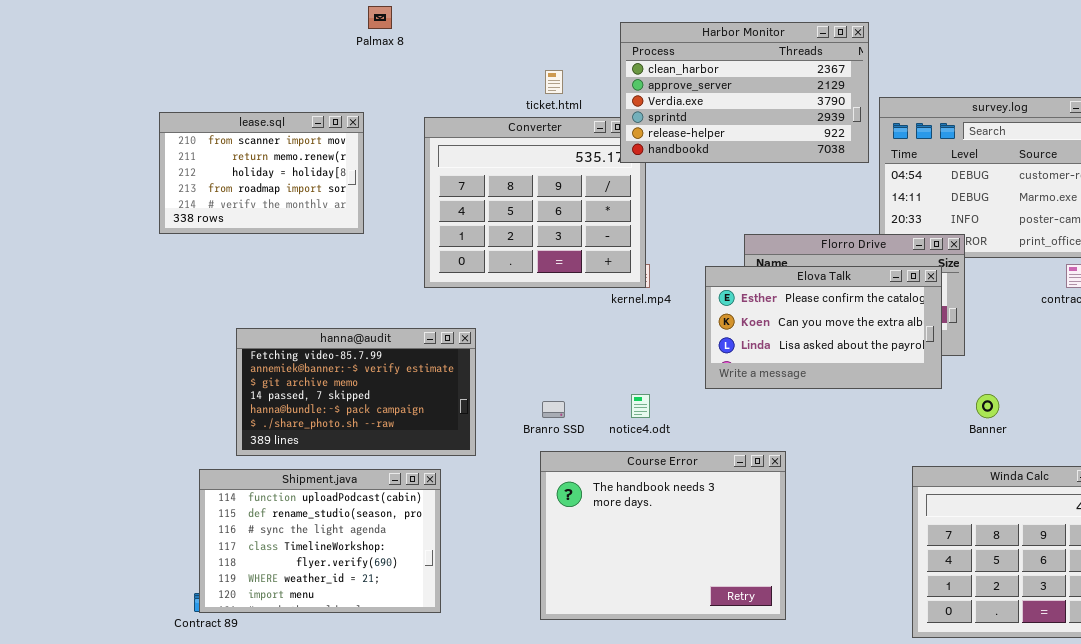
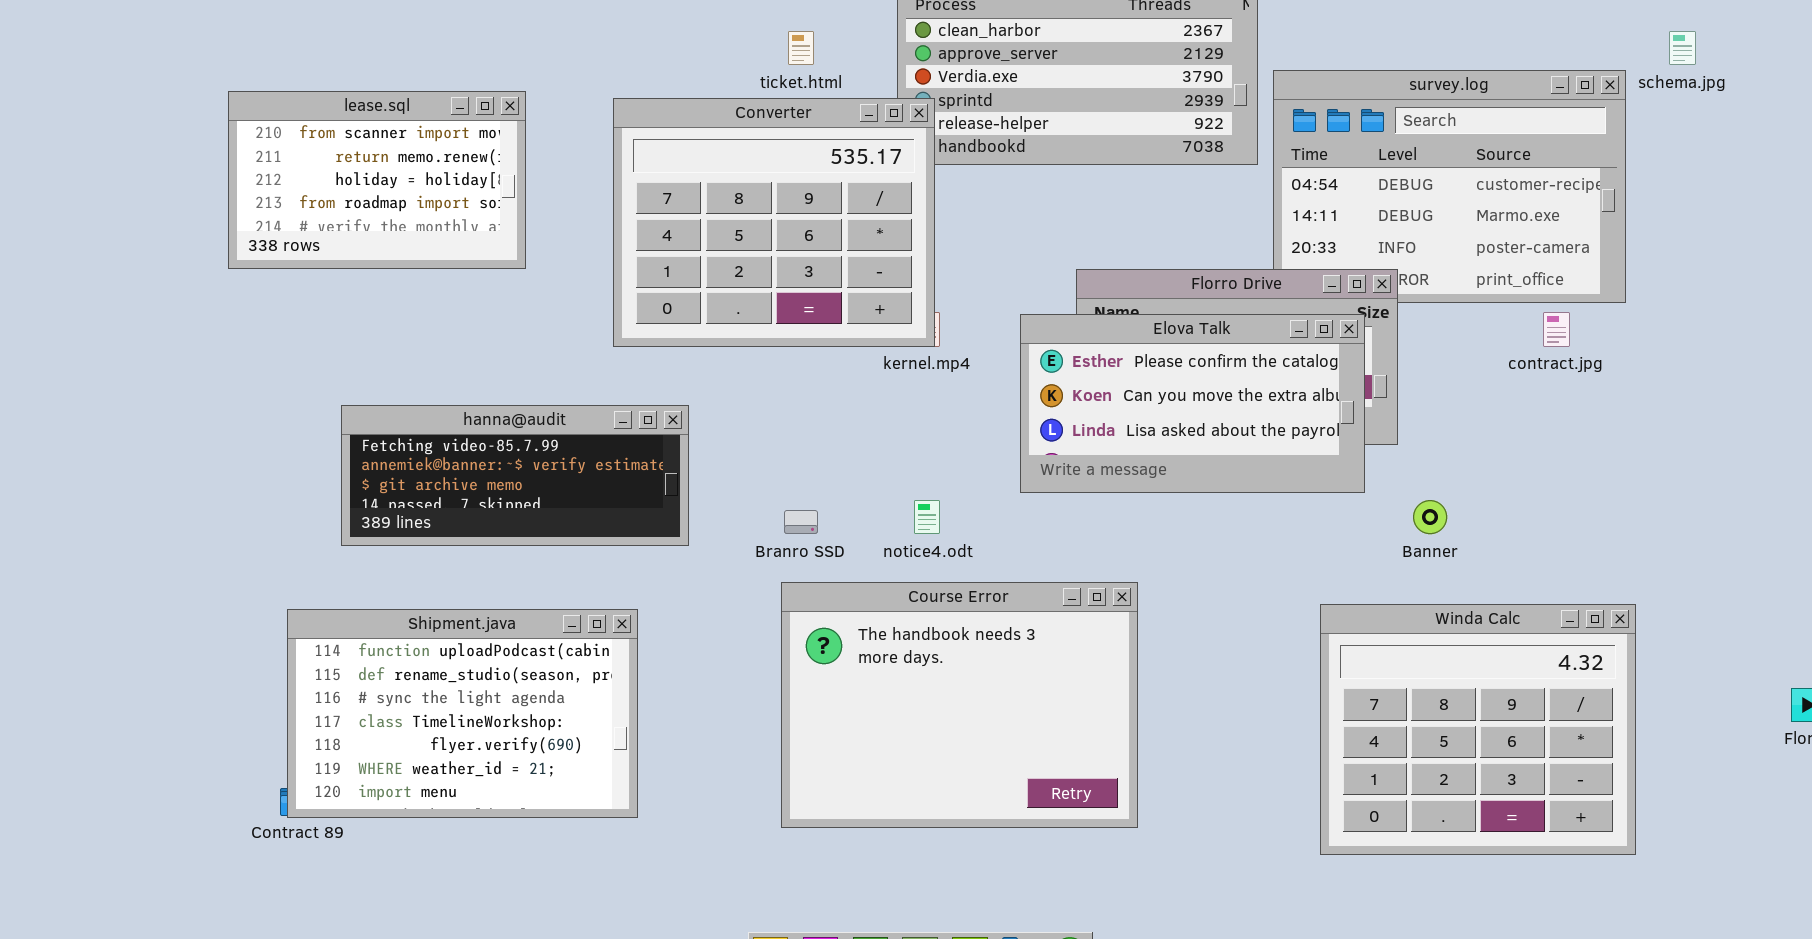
Converter: [424,117,646,288] -> [613,98,935,347], raised
hanna@audit: [236,328,476,456] -> [341,405,689,546], resized

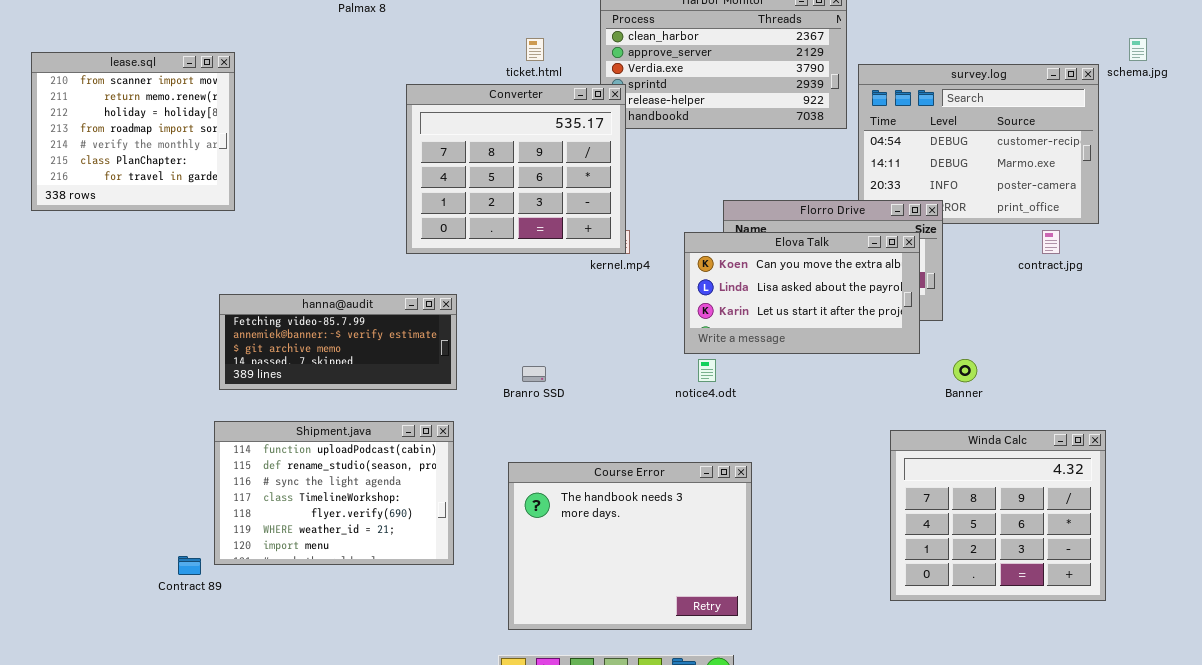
lease.sql: [228,91,526,269] -> [31,52,235,211], moved, resized
Elova Talk: [1020,314,1365,493] -> [684,232,920,354], scrolled down 1 row
notice4.odt: [914,500,940,534] -> [698,359,716,382], moved
Course Error: [781,582,1138,828] -> [508,462,752,630], moved
Shipment.java: [287,609,638,818] -> [214,421,454,565], moved

